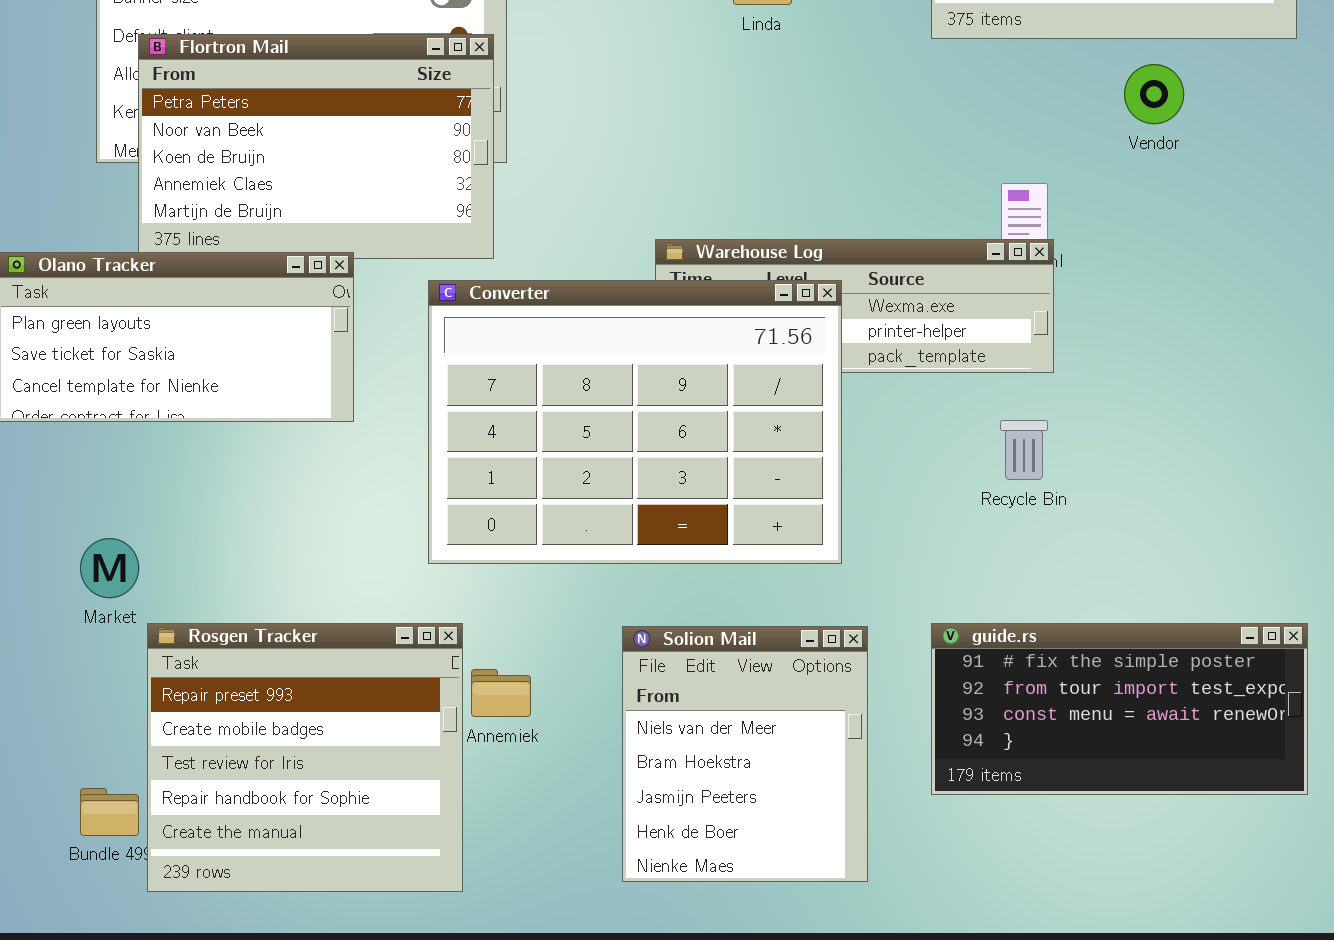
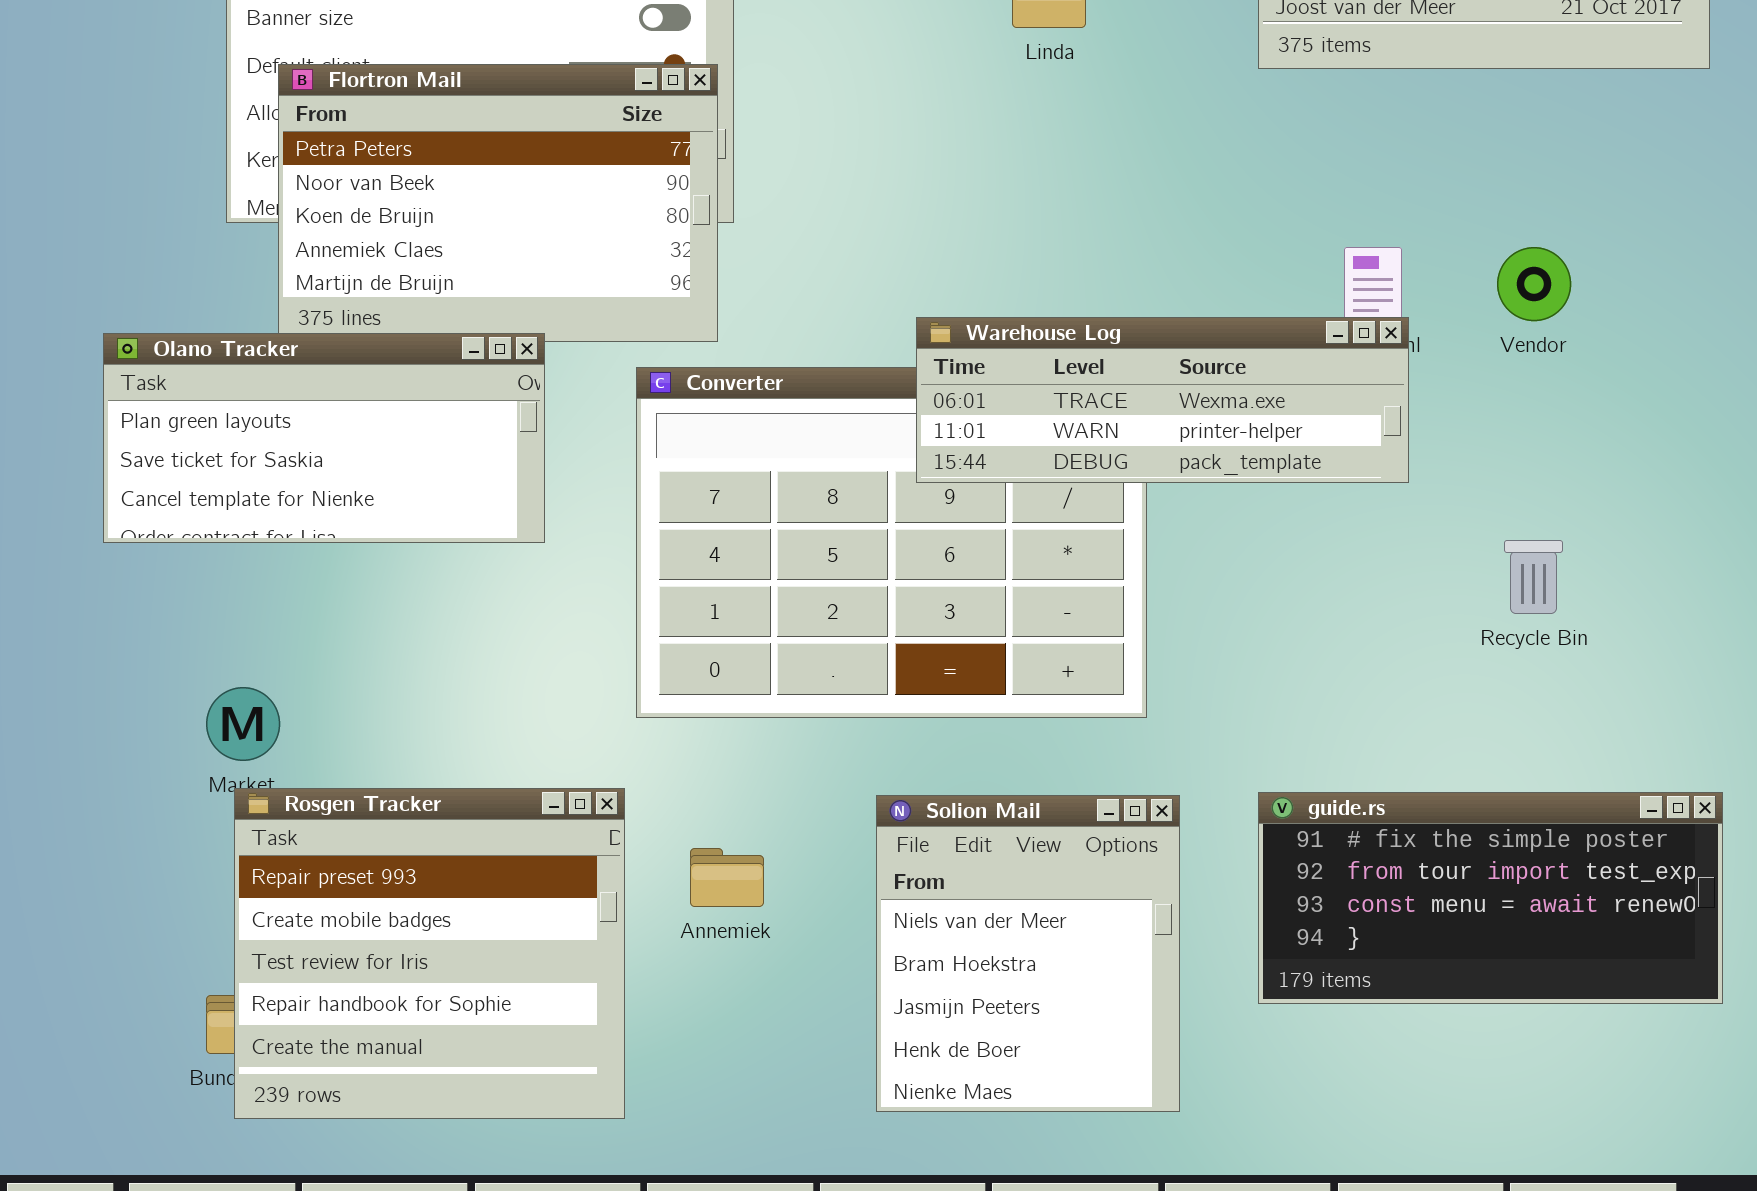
Vendor: [1124,64,1184,124] -> [1497,247,1571,321], moved
Warehouse Log: [655,239,1054,373] -> [916,317,1409,483], raised
Recycle Bin: [1000,420,1048,480] -> [1504,540,1563,614], moved
Rosgen Tracker: [147,623,463,892] -> [234,788,625,1119], moved

